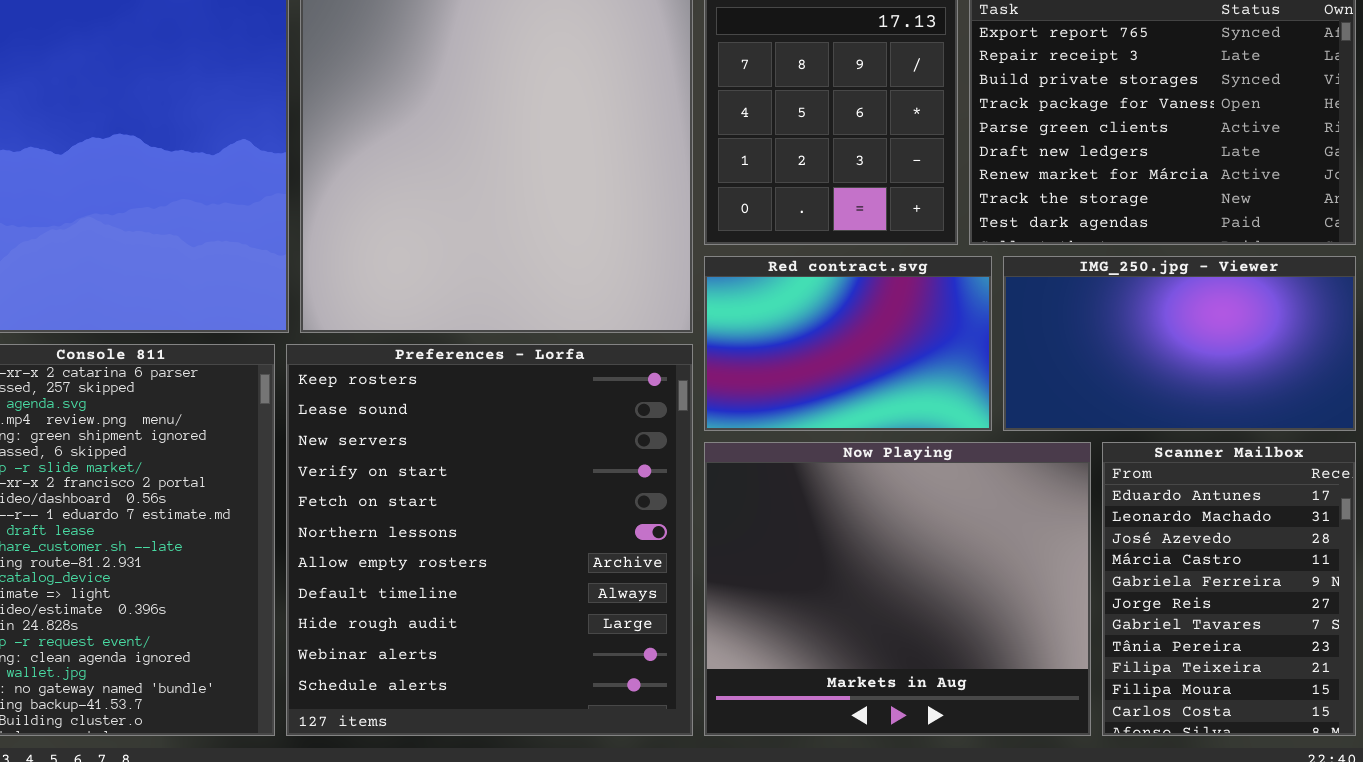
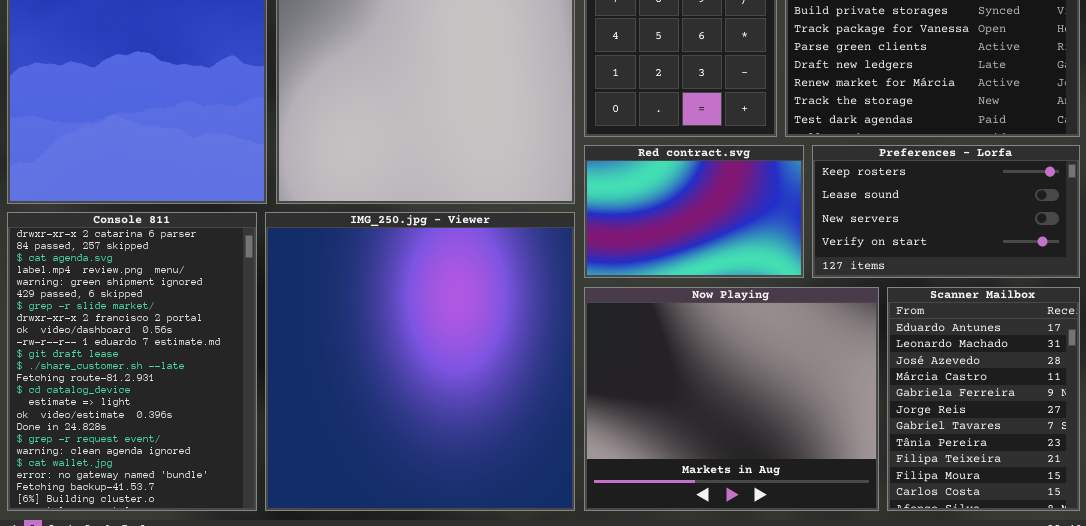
IMG_250.jpg - Viewer: [1003,256,1356,431] -> [265,212,575,511], moved, resized
Preferences - Lorfa: [286,344,693,736] -> [812,145,1080,278], moved, resized

